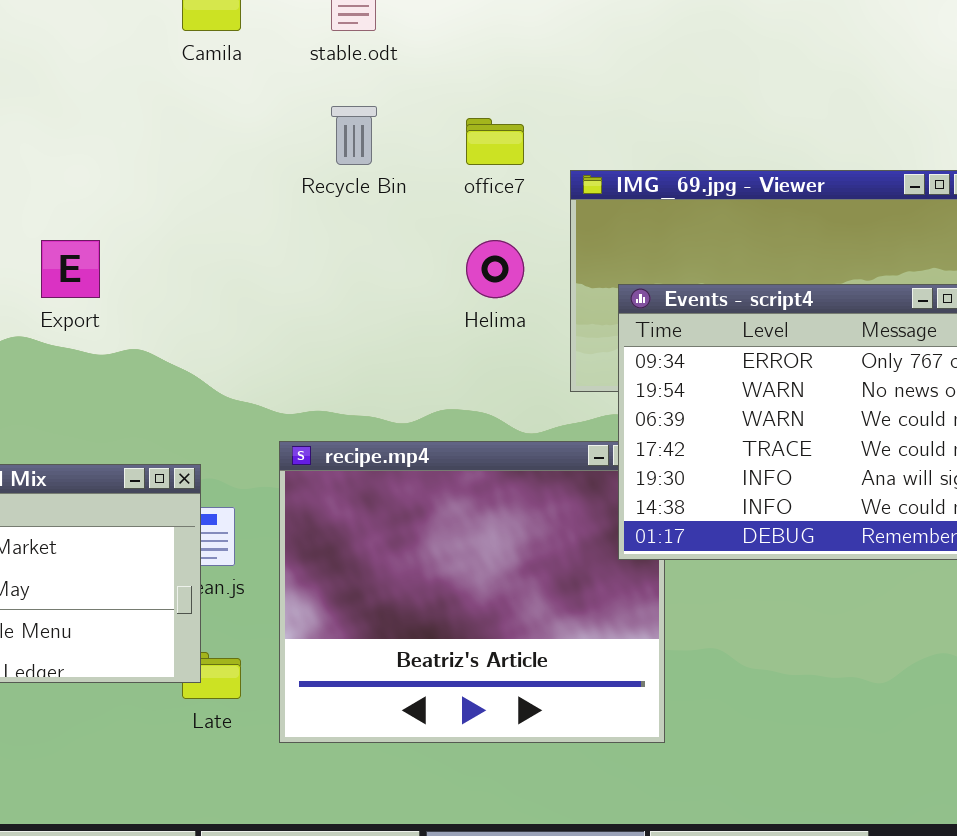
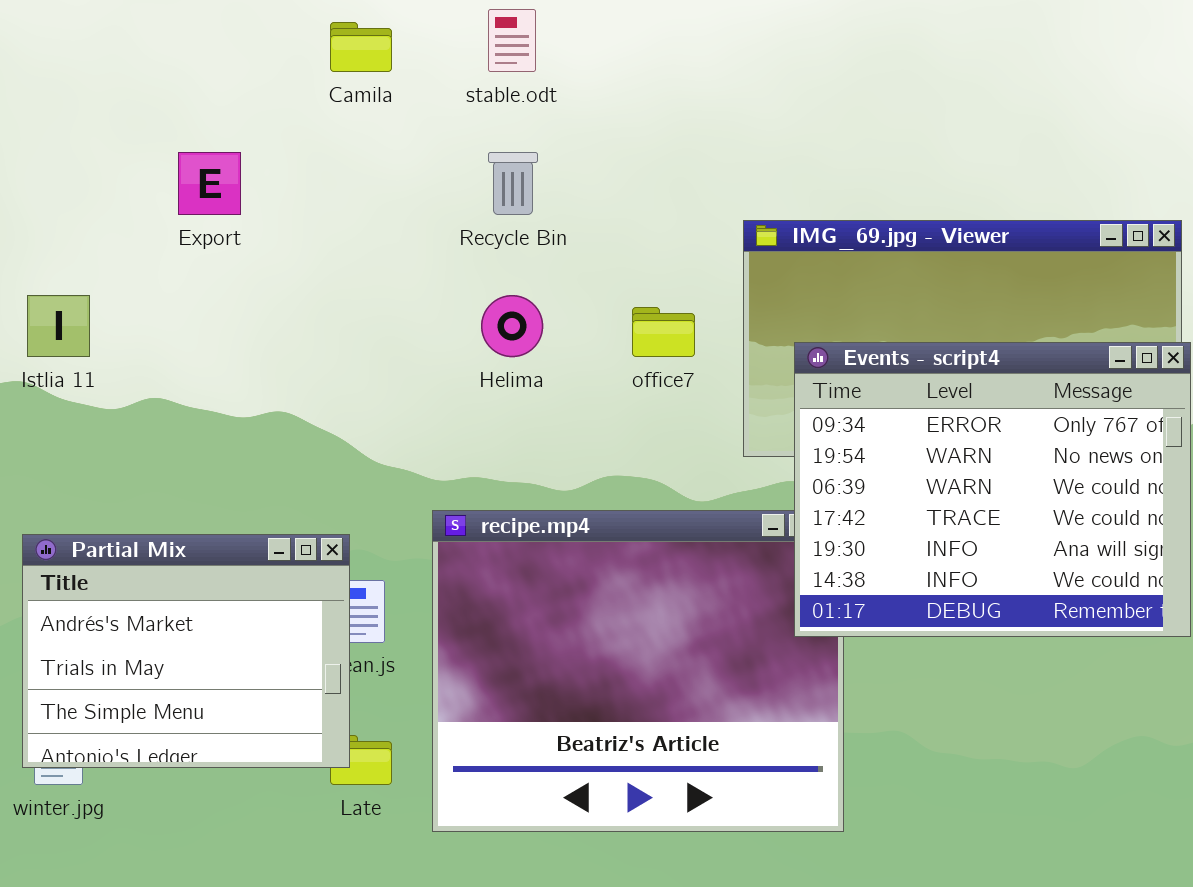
office7: [466,118,524,165] -> [632,307,695,357], moved
Export: [41,240,100,298] -> [178,152,241,215], moved
Helima: [466,240,524,298] -> [481,295,543,357], moved

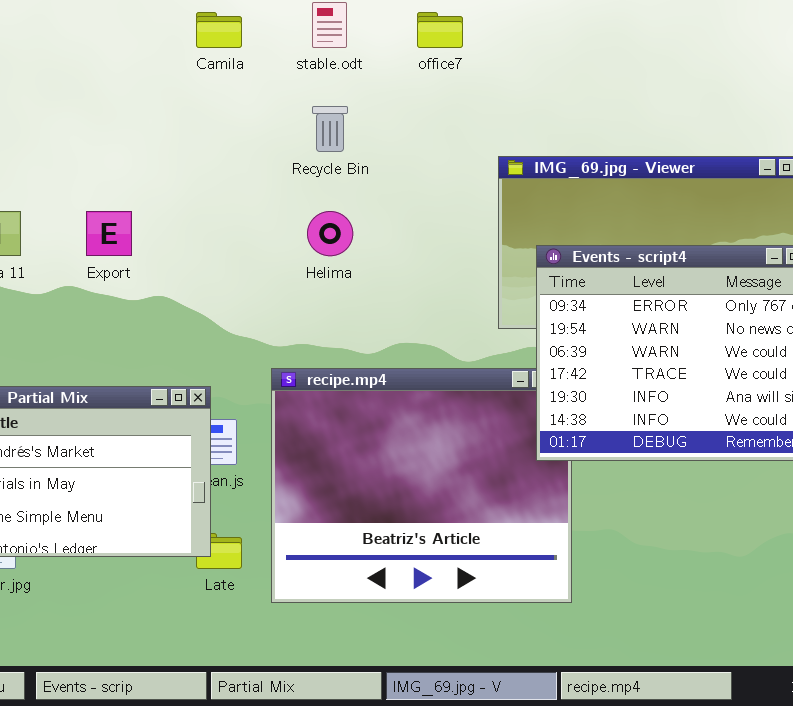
Export: [178,152,241,215] -> [86,211,132,256], moved
office7: [632,307,695,357] -> [417,12,463,48], moved

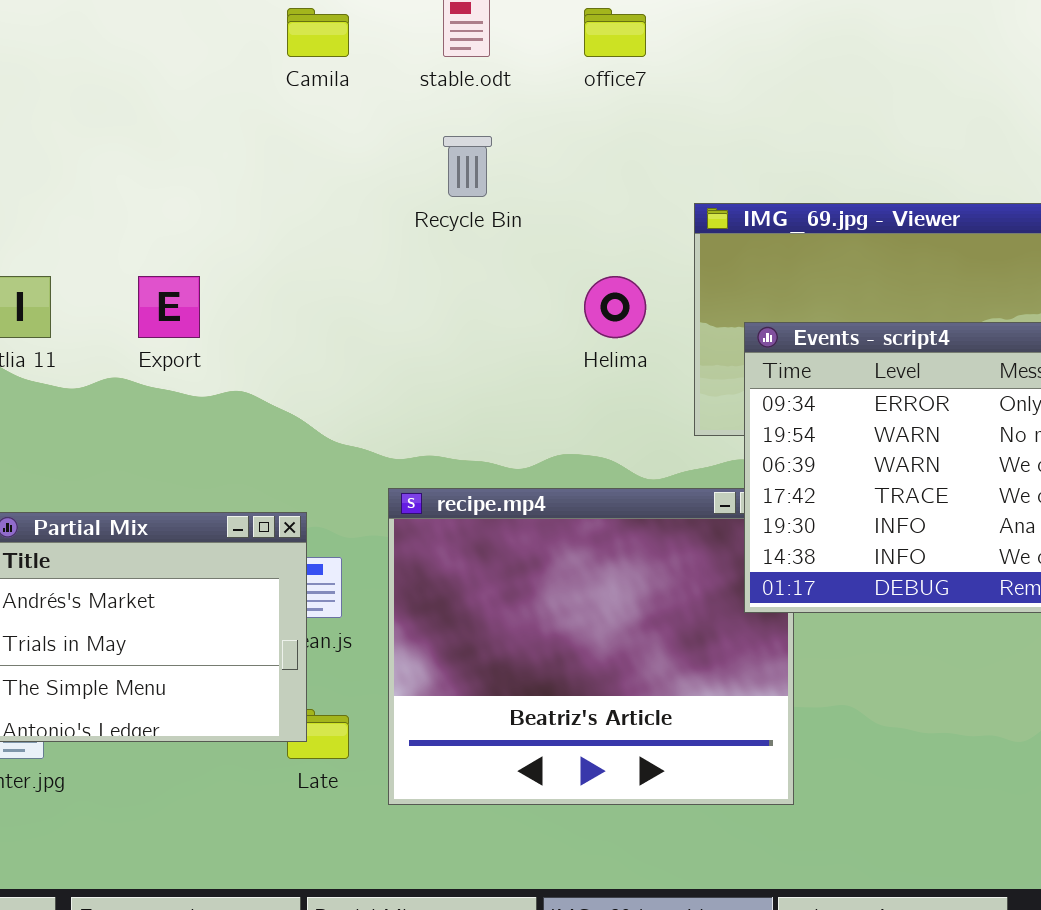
Helima: [307,211,353,256] -> [584,276,646,338], moved

